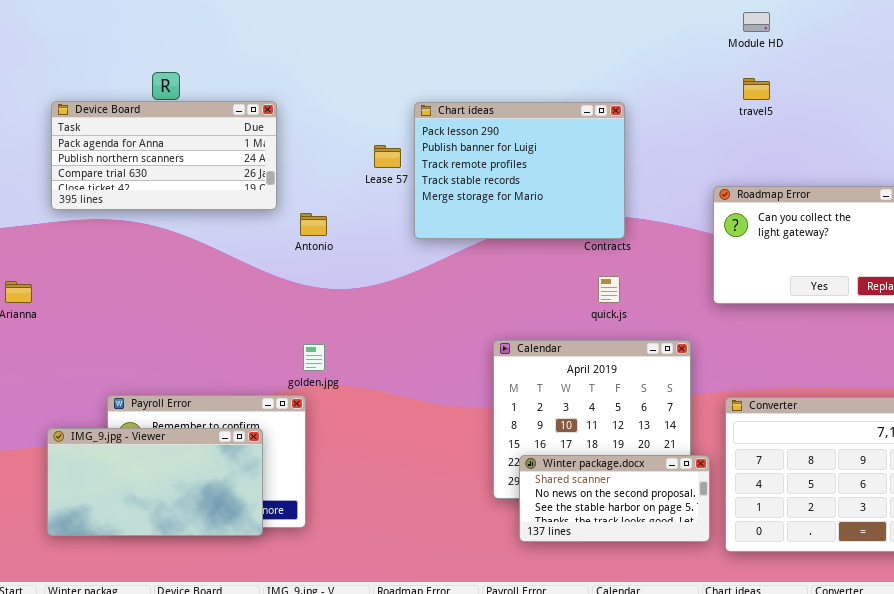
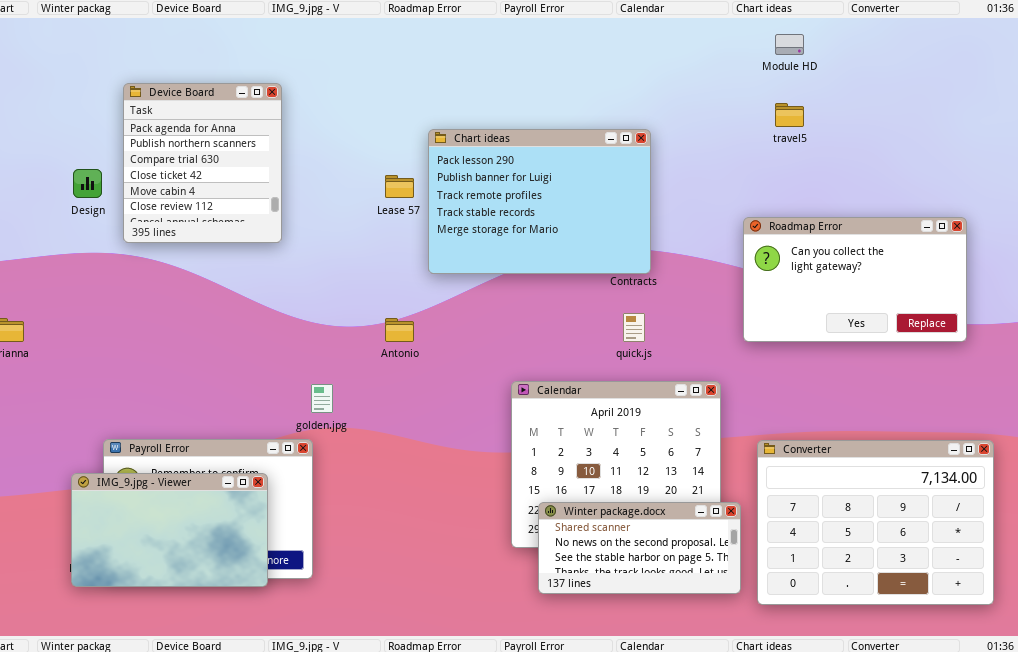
Device Board: [51,101,277,210] -> [123,83,282,243], resized
Antonio: [300,213,327,236] -> [385,318,414,342], moved
IMG_9.jpg - Viewer: [47,428,263,536] -> [71,473,268,587], resized

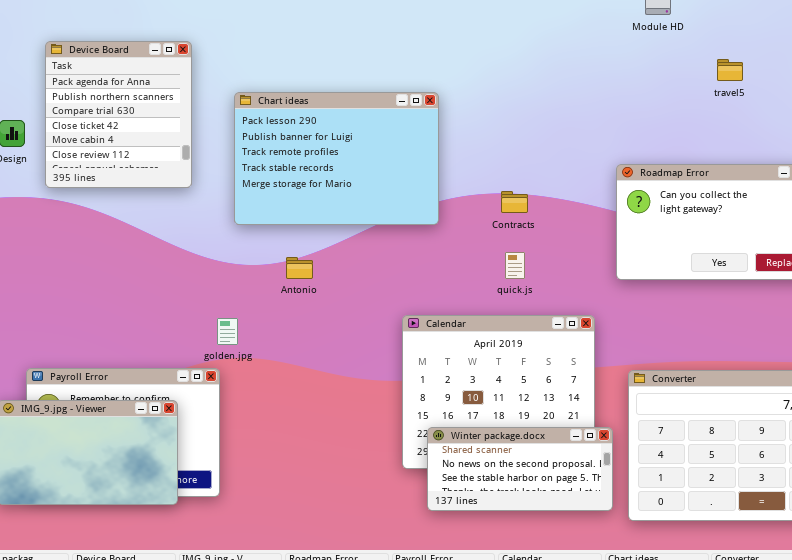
travel5: [775,103,804,127] -> [717,59,743,81], moved
Chart ideas: [428,129,651,274] -> [234,92,439,225], moved

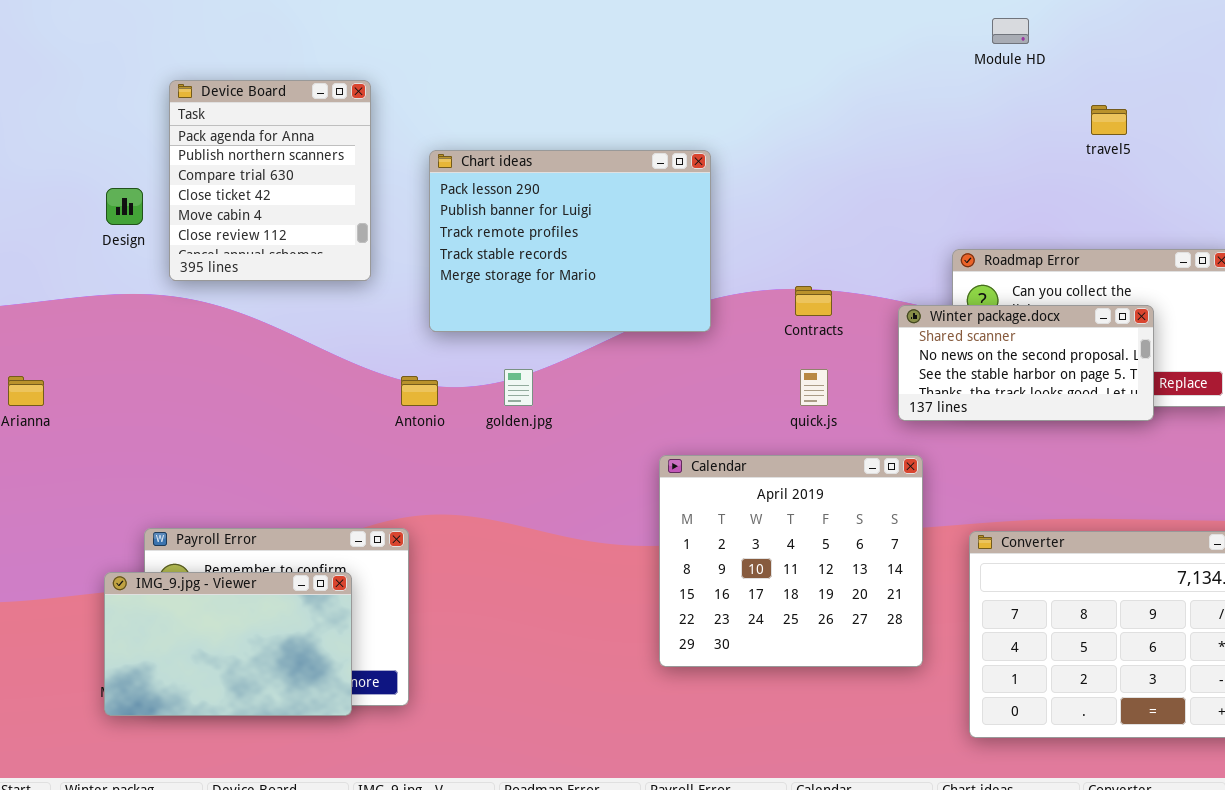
Antonio: [286,257,313,279] -> [401,376,438,406], moved
golden.jpg: [217,318,238,345] -> [504,369,533,406], moved
Winter package.docx: [427,427,613,511] -> [898,305,1154,421], moved

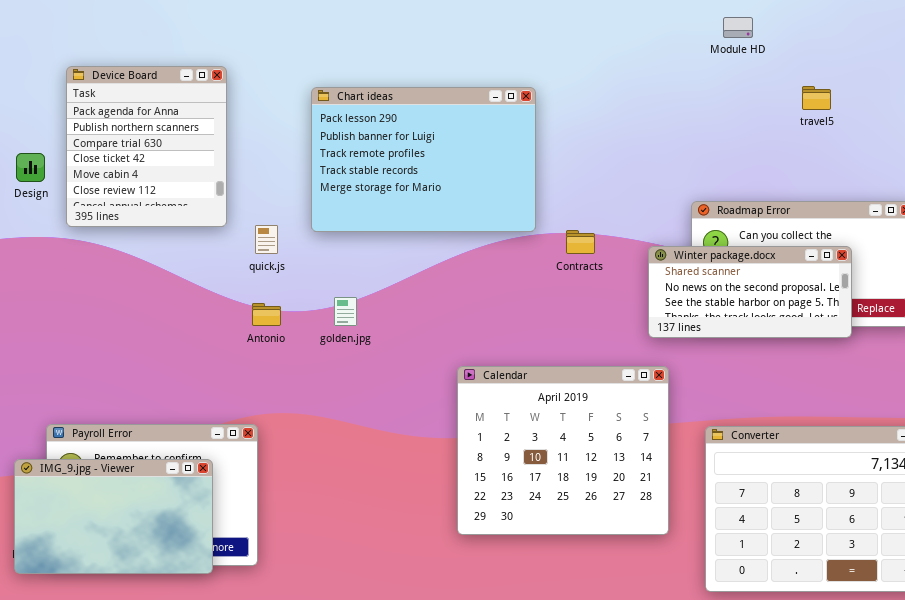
Chart ideas: [429,150,711,332] -> [311,87,536,232], moved
quick.js: [800,369,828,406] -> [255,225,278,254], moved

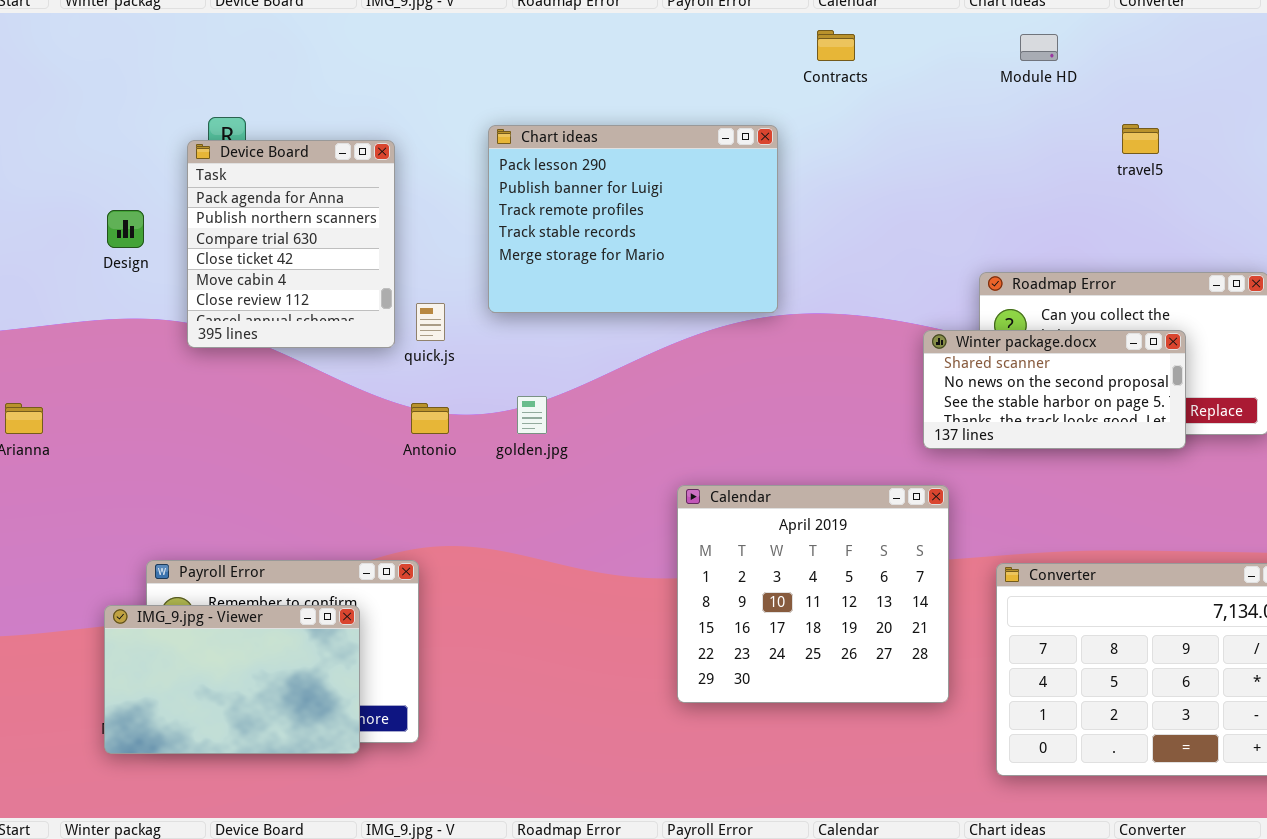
Device Board: [66,66,227,227] -> [187,140,395,348], moved
Contracts: [566,230,595,254] -> [817,30,855,61], moved

